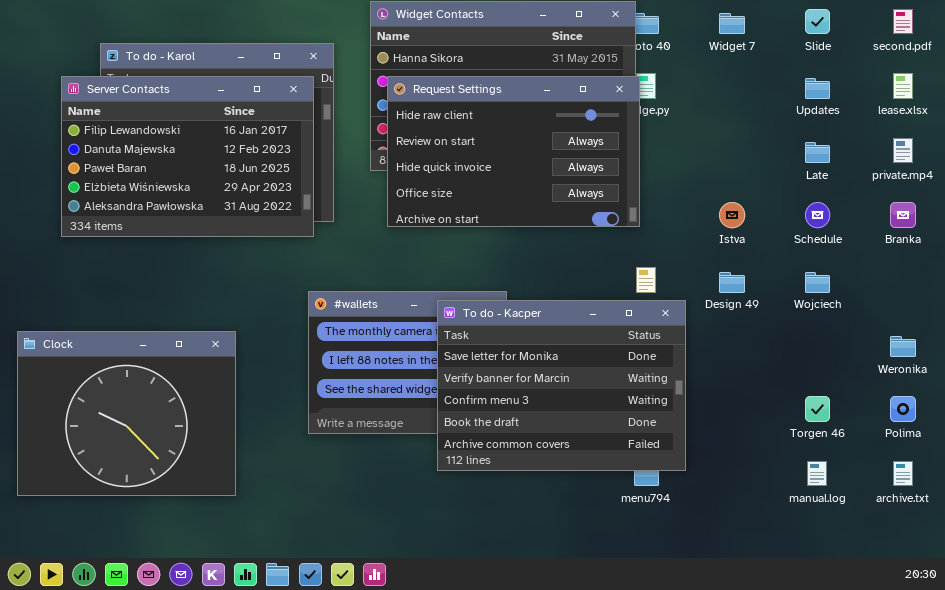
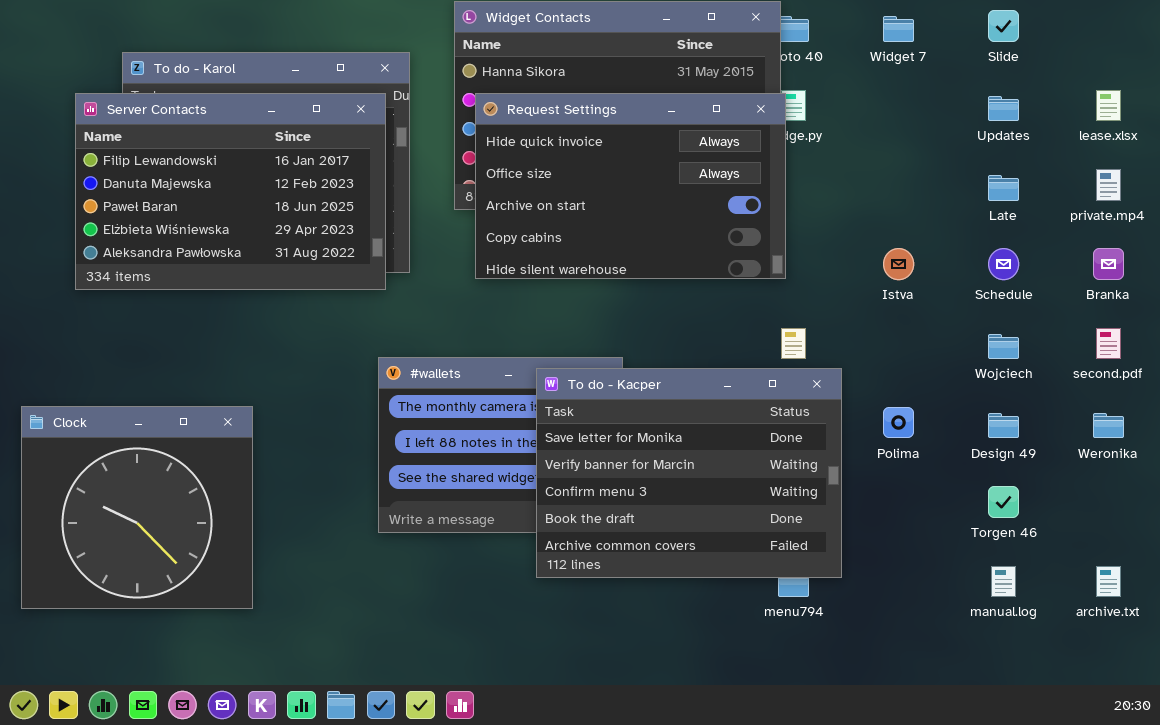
second.pdf: [893,9,913,34] -> [1096,328,1121,359], moved
Request Settings: [387,76,640,227] -> [475,93,786,279], scrolled down 2 rows
Design 49: [719,272,745,293] -> [988,413,1019,438], moved
Clock: [17,331,236,496] -> [21,406,253,609], resized
Polima: [890,396,916,422] -> [883,407,914,438], moved

